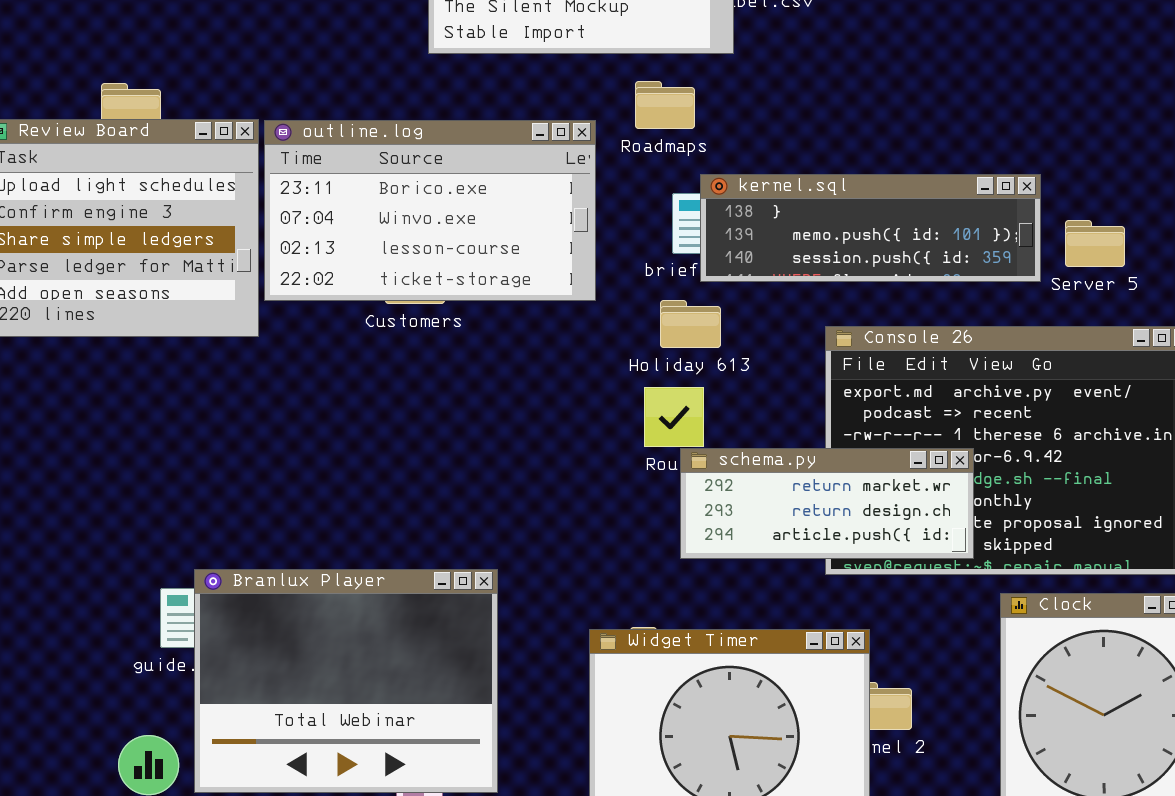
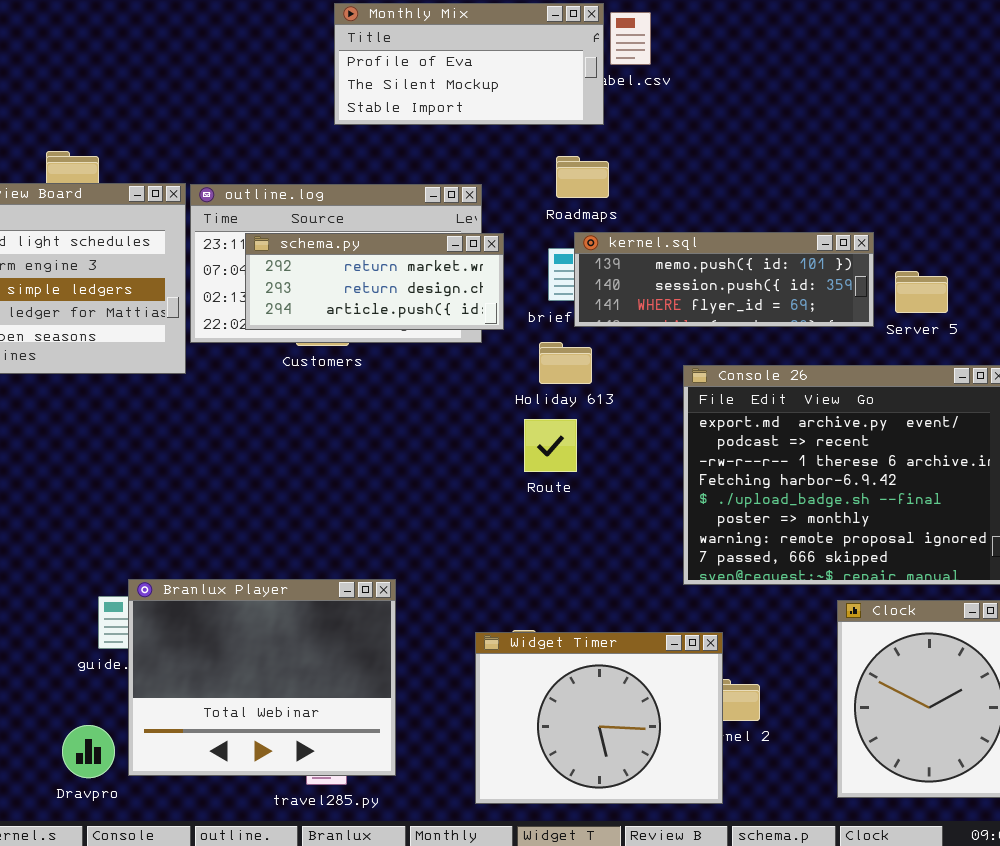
Roadmaps: [635,81,695,129] -> [556,156,609,198], moved
kernel.sql: [700,174,1041,282] -> [574,232,874,327], scrolled down 1 row
schema.py: [680,448,974,559] -> [245,233,504,330], moved

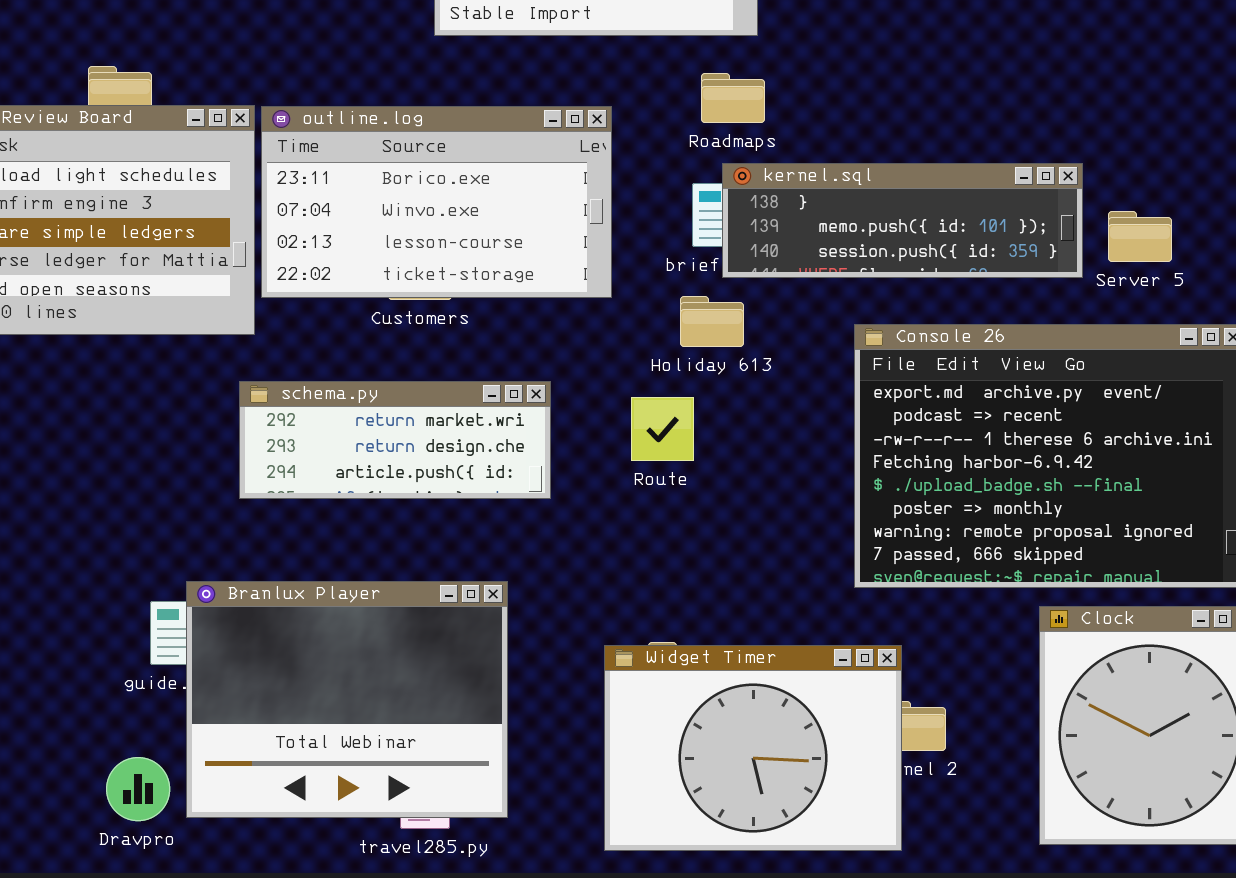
kernel.sql: [574,232,874,327] -> [722,163,1083,278], scrolled up 1 row
schema.py: [245,233,504,330] -> [239,381,551,499], moved
Route: [524,419,577,472] -> [631,397,694,461], moved

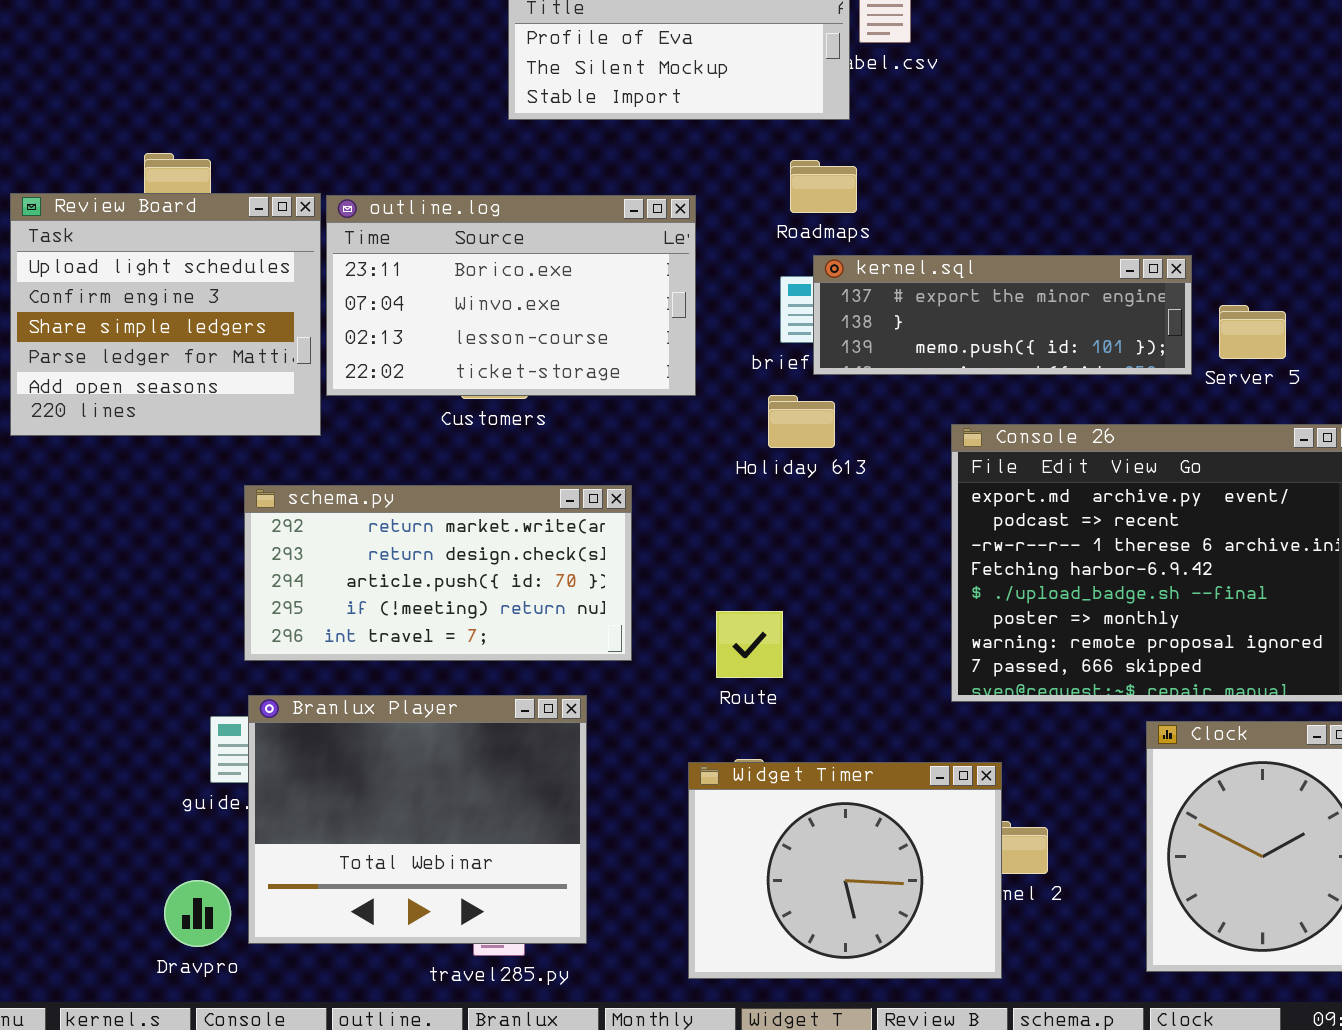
kernel.sql: [722,163,1083,278] -> [813,255,1192,375], scrolled up 1 row
schema.py: [239,381,551,499] -> [244,485,632,661], resized
Route: [631,397,694,461] -> [716,611,783,678], moved

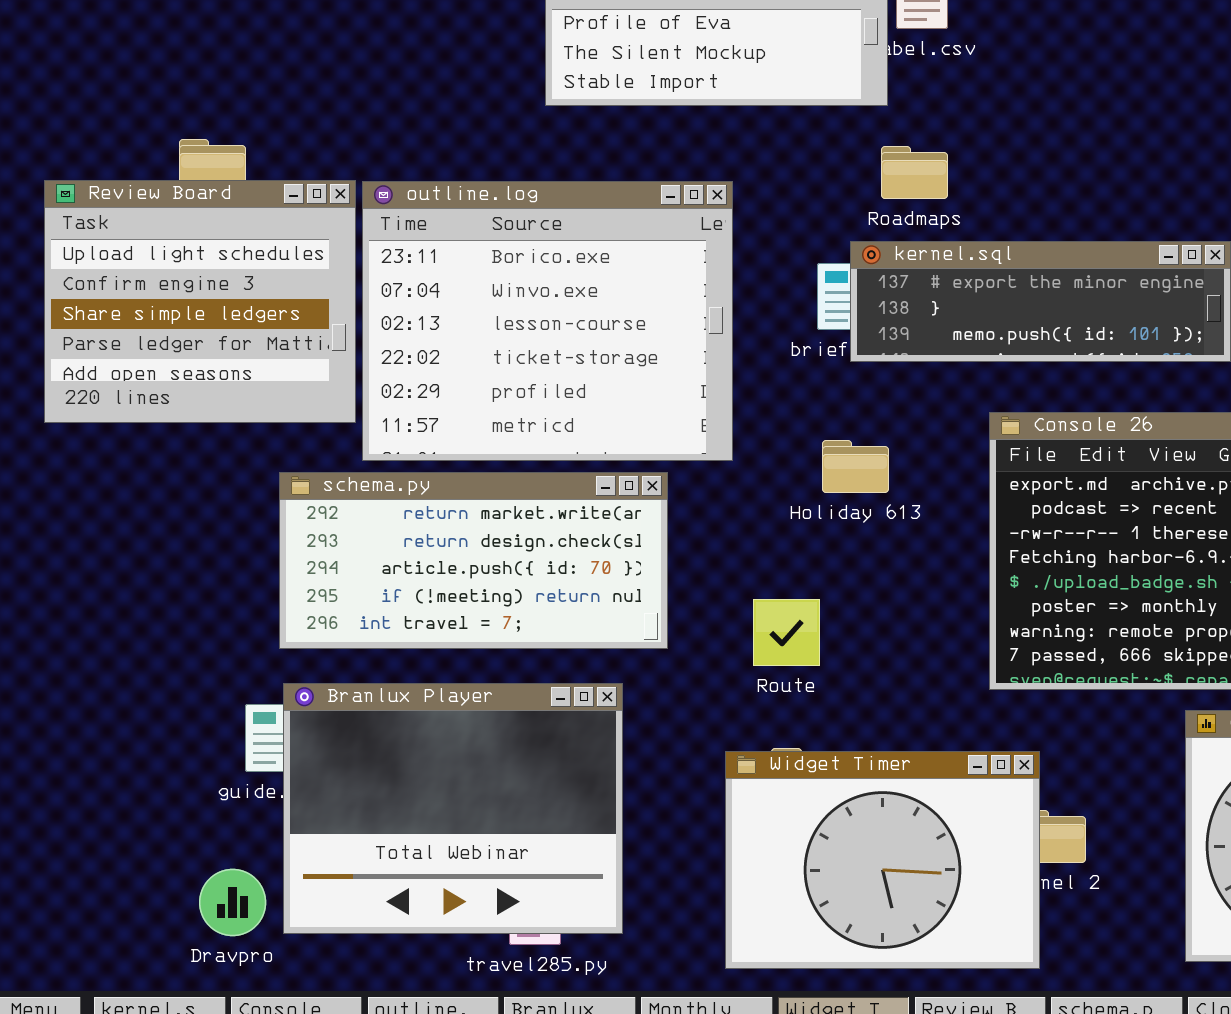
Roadmaps: [790,160,857,213] -> [881,146,948,199], moved
outline.log: [326,195,696,396] -> [362,181,733,461], resized
Holiday 613: [768,395,835,448] -> [822,440,889,493], moved

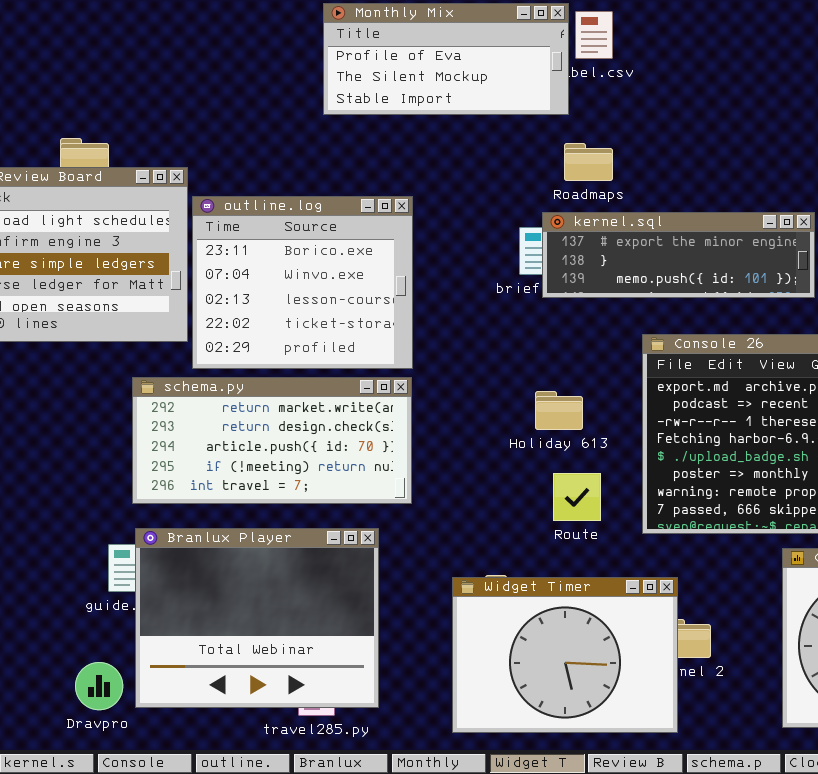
outline.log: [362,181,733,461] -> [192,196,413,369], resized
Holiday 613: [822,440,889,493] -> [535,391,583,430], moved
Route: [753,599,820,666] -> [553,473,601,521], moved

